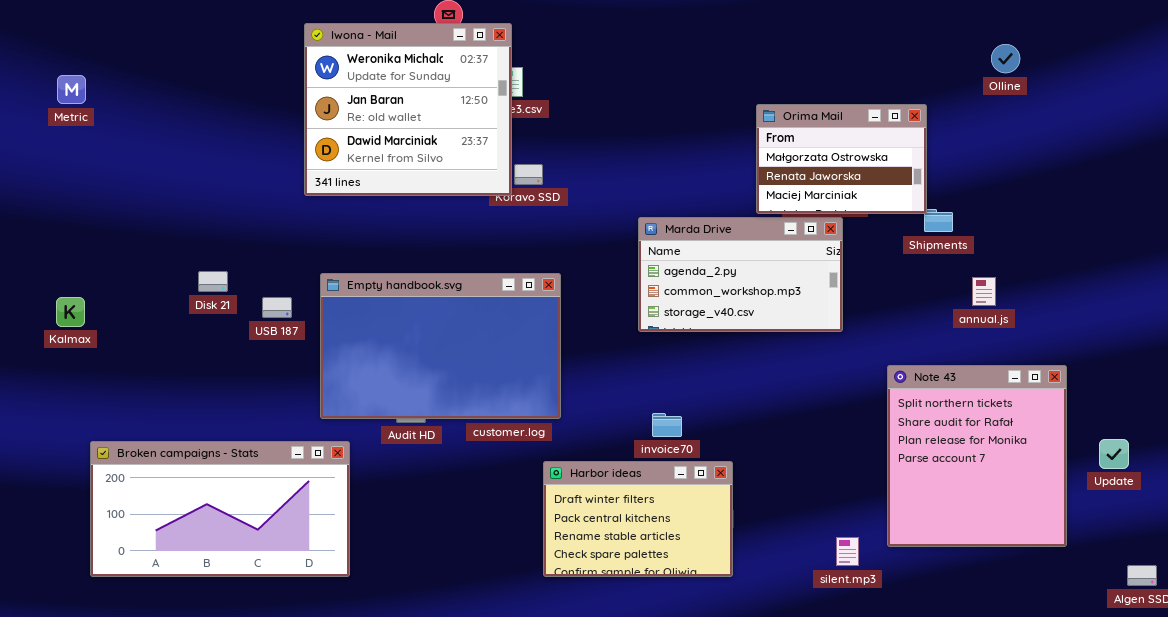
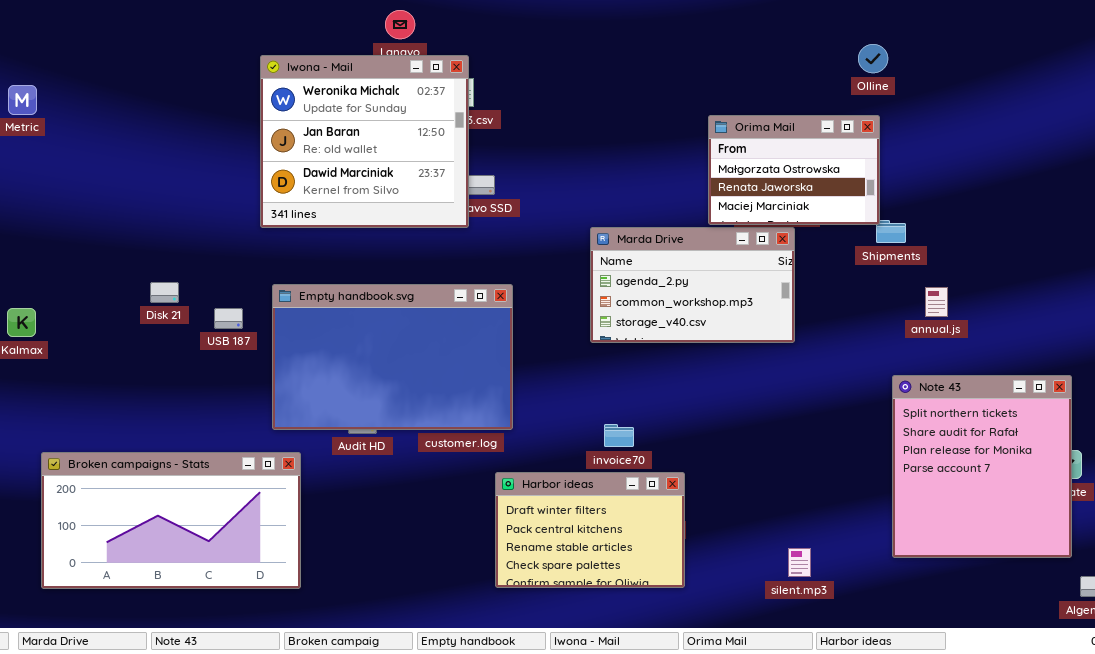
Iwona - Mail: [304,23,512,196] -> [260,55,469,228], moved
Olline: [991,44,1020,73] -> [858,44,888,73], moved
Note 43: [887,365,1067,547] -> [892,375,1072,558], moved

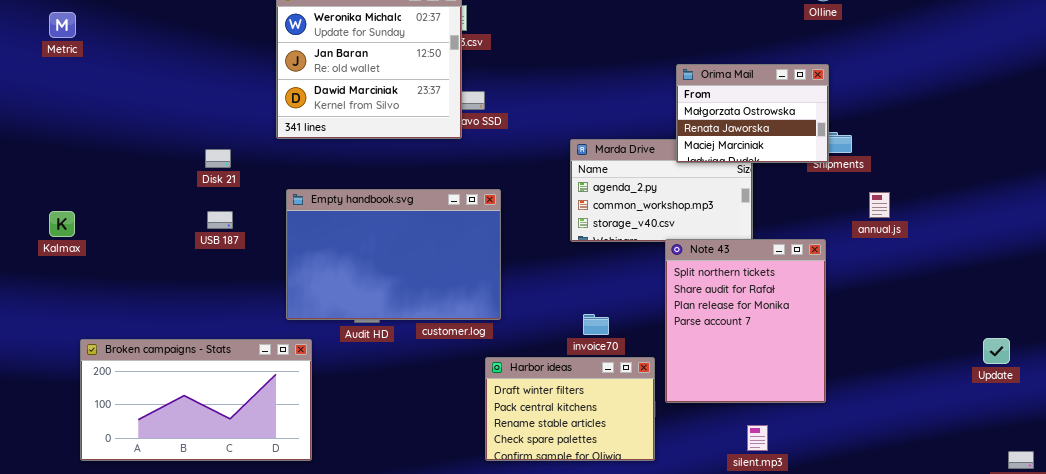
Orima Mail: [708,115,880,225] -> [676,64,829,163], moved
Disk 21: [150,282,179,303] -> [205,149,231,168], moved
USB 187: [214,308,243,329] -> [207,211,233,229], moved
Note 43: [892,375,1072,558] -> [665,239,826,403], moved

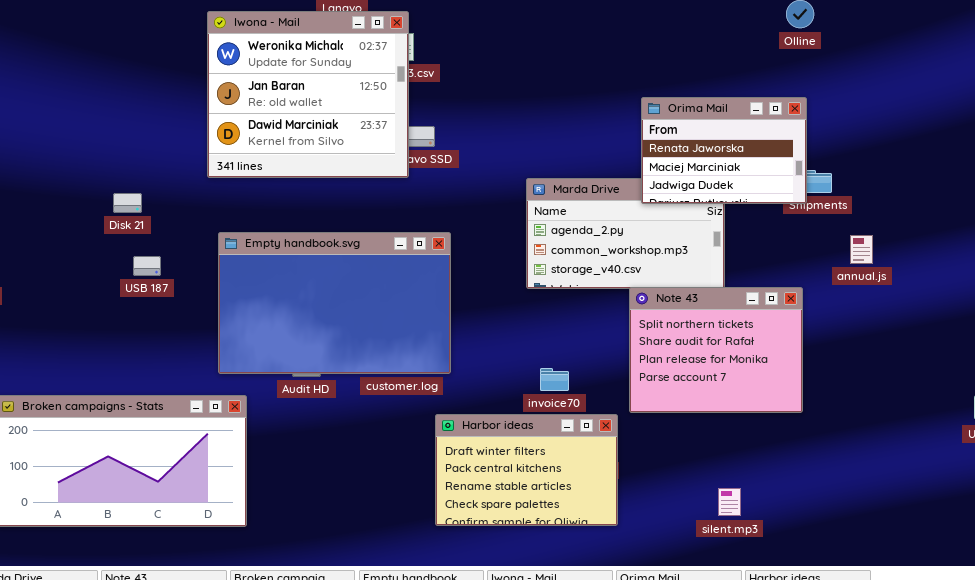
Orima Mail: [676,64,829,163] -> [641,97,807,204], scrolled down 1 row
Disk 21: [205,149,231,168] -> [113,193,142,213], moved
Note 43: [665,239,826,403] -> [629,287,803,413], resized

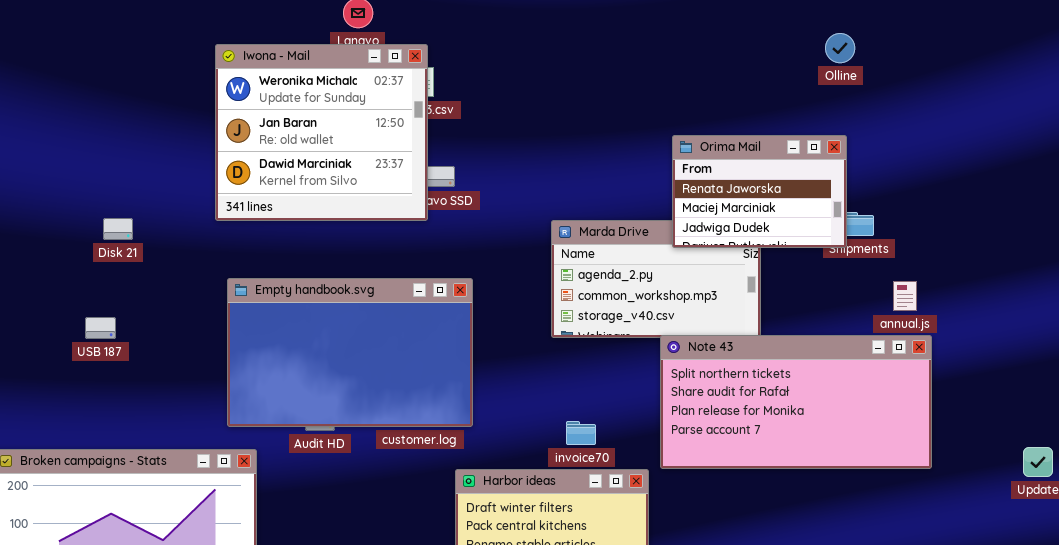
Disk 21: [113,193,142,213] -> [103,218,133,240], moved
USB 187: [133,256,161,276] -> [85,317,116,339], moved
Note 43: [629,287,803,413] -> [660,335,932,469], resized

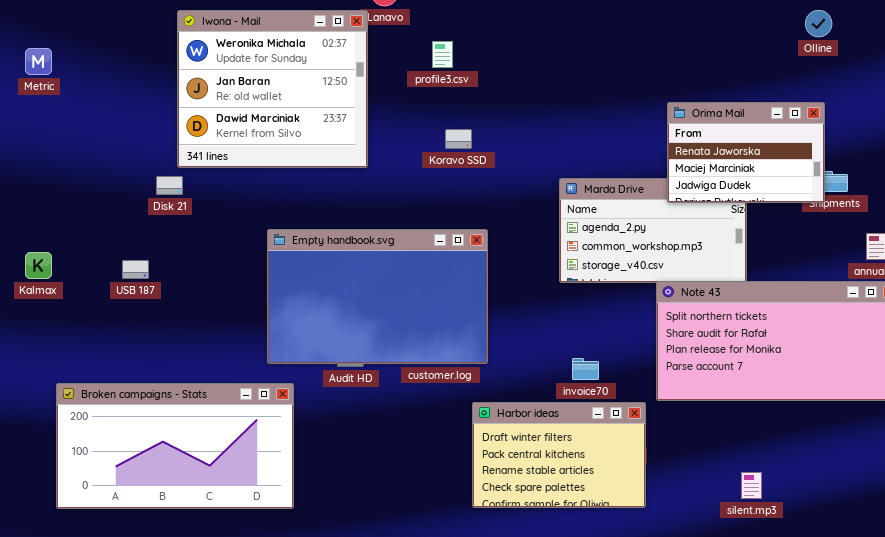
Iwona - Mail: [215,44,428,221] -> [177,10,368,168], moved
USB 187: [85,317,116,339] -> [122,260,149,279], moved

